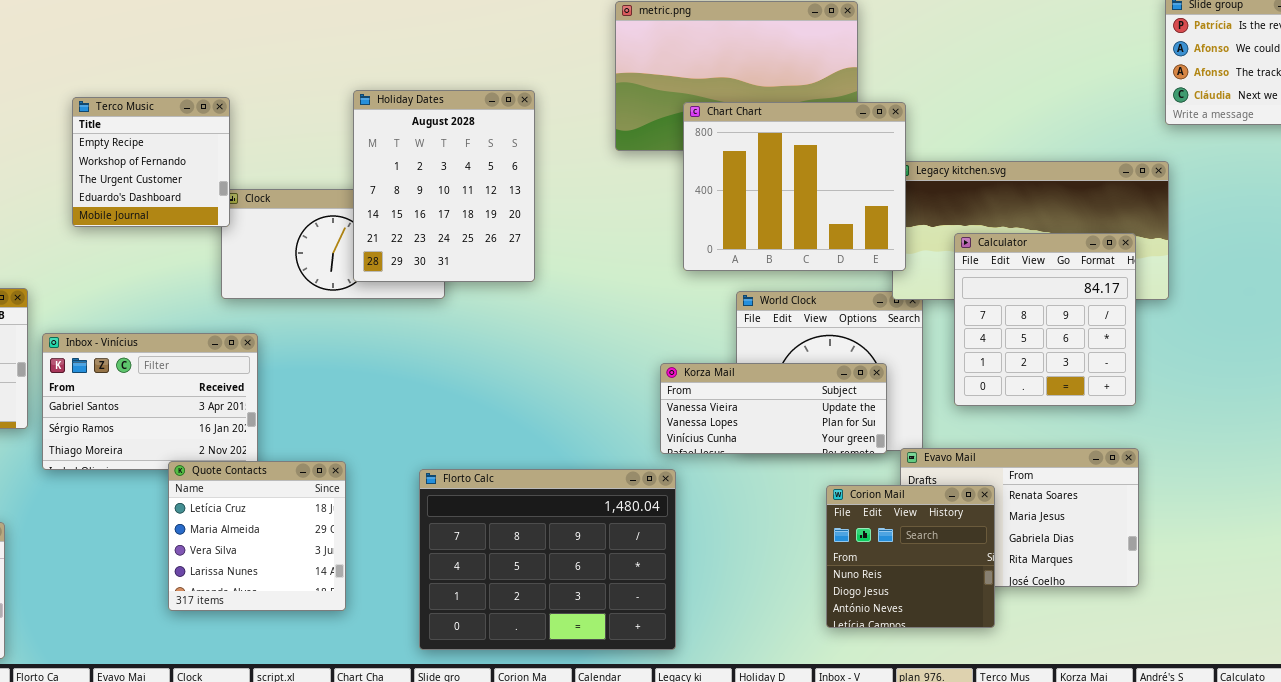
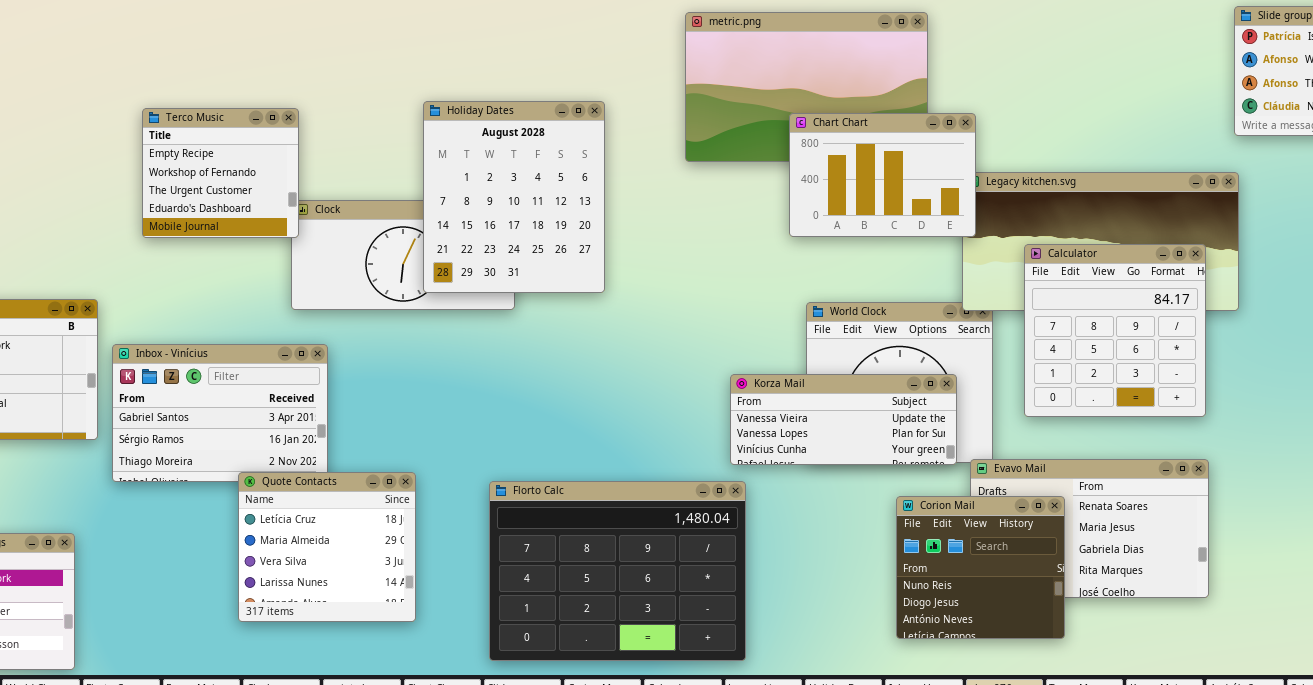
Chart Chart: [683,102,906,271] -> [789,113,976,237], resized

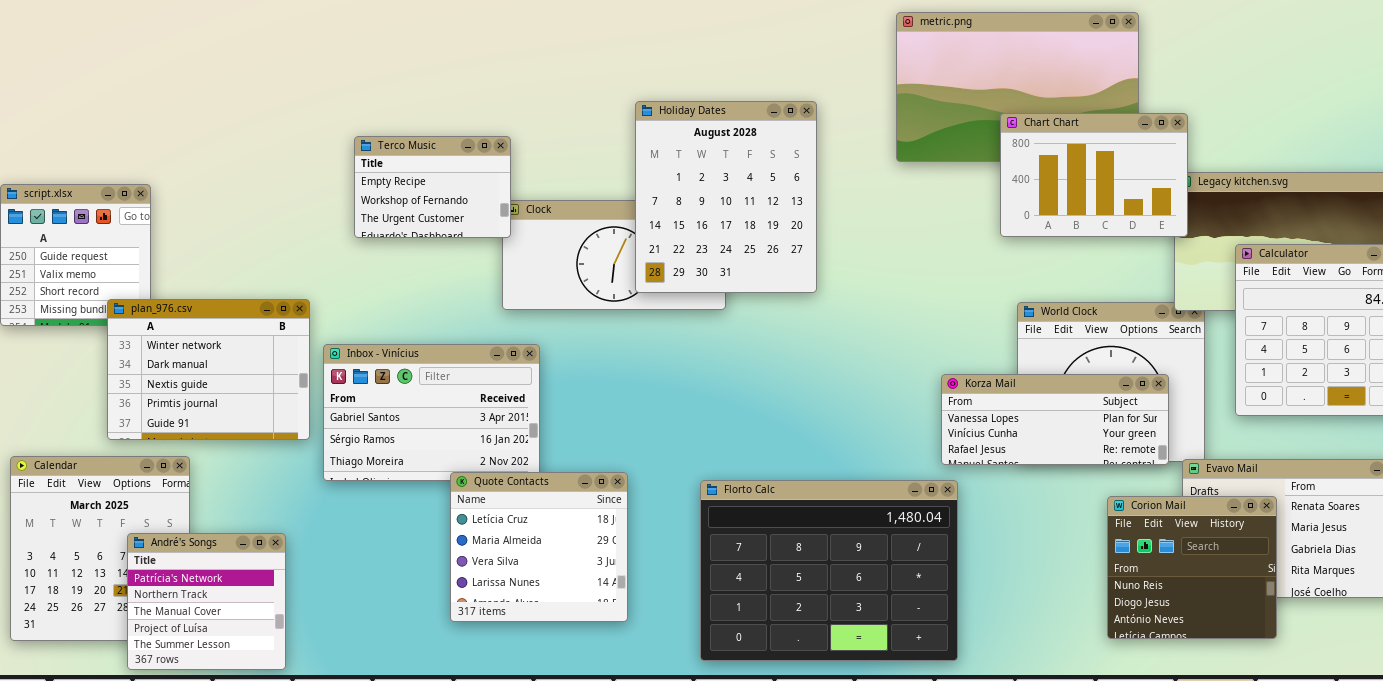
Terco Music: [142,108,299,238] -> [354,136,511,238], resized
Korza Mail: [730,374,957,465] -> [941,374,1169,465], scrolled down 1 row

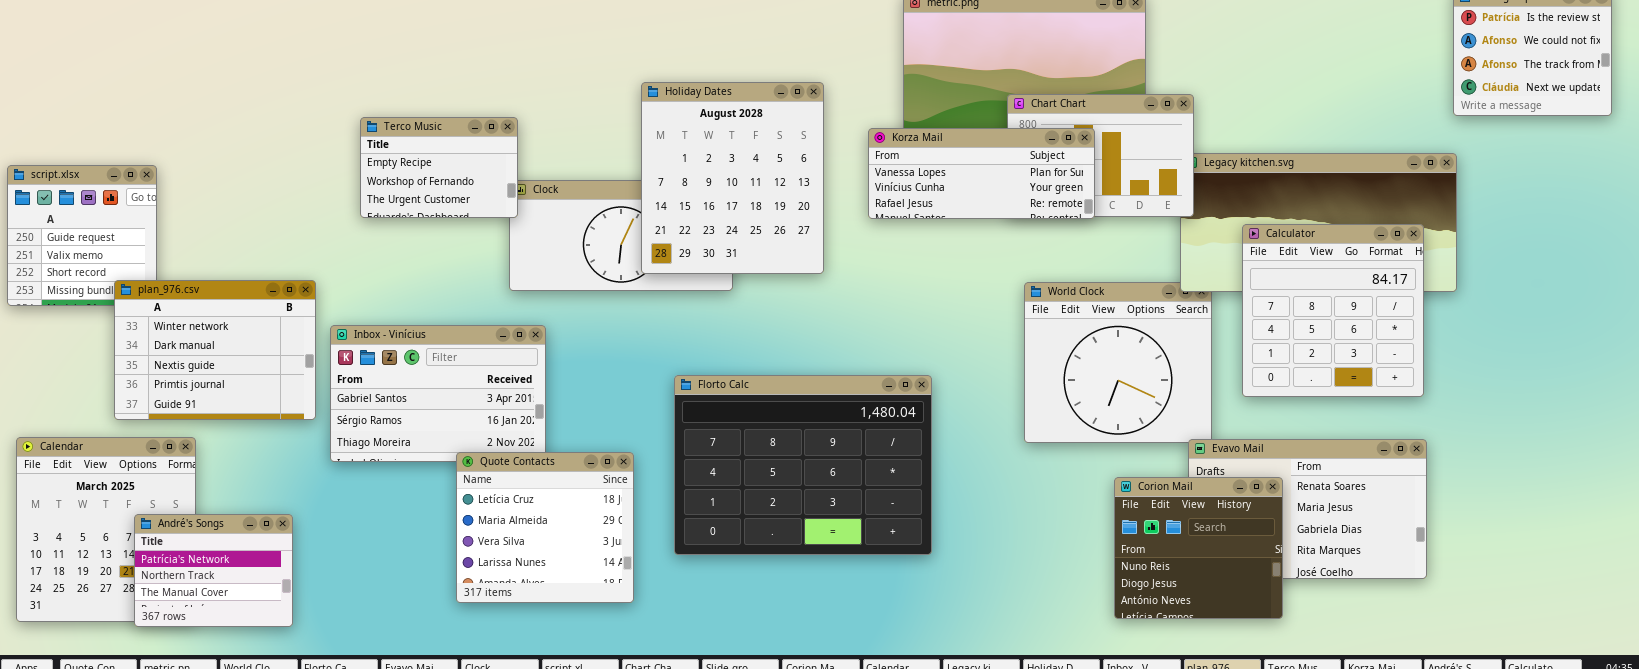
Korza Mail: [941,374,1169,465] -> [868,128,1095,219], moved
Florto Calc: [700,480,958,661] -> [674,375,932,555], moved
André's Songs: [127,533,286,670] -> [134,514,293,627], resized

